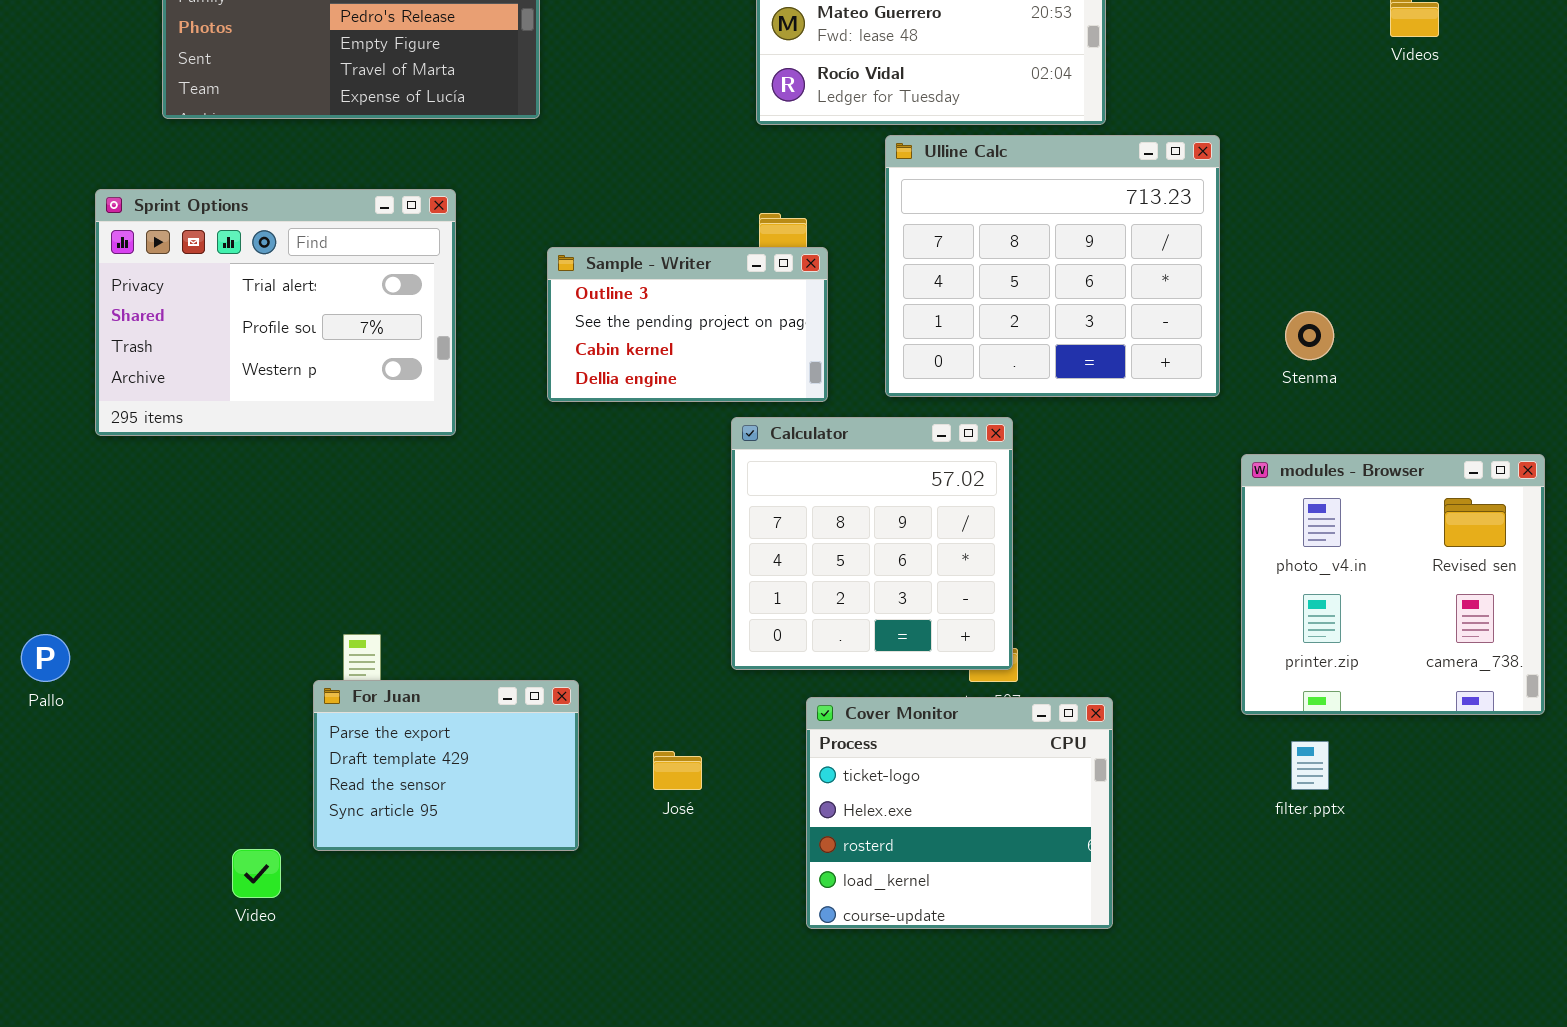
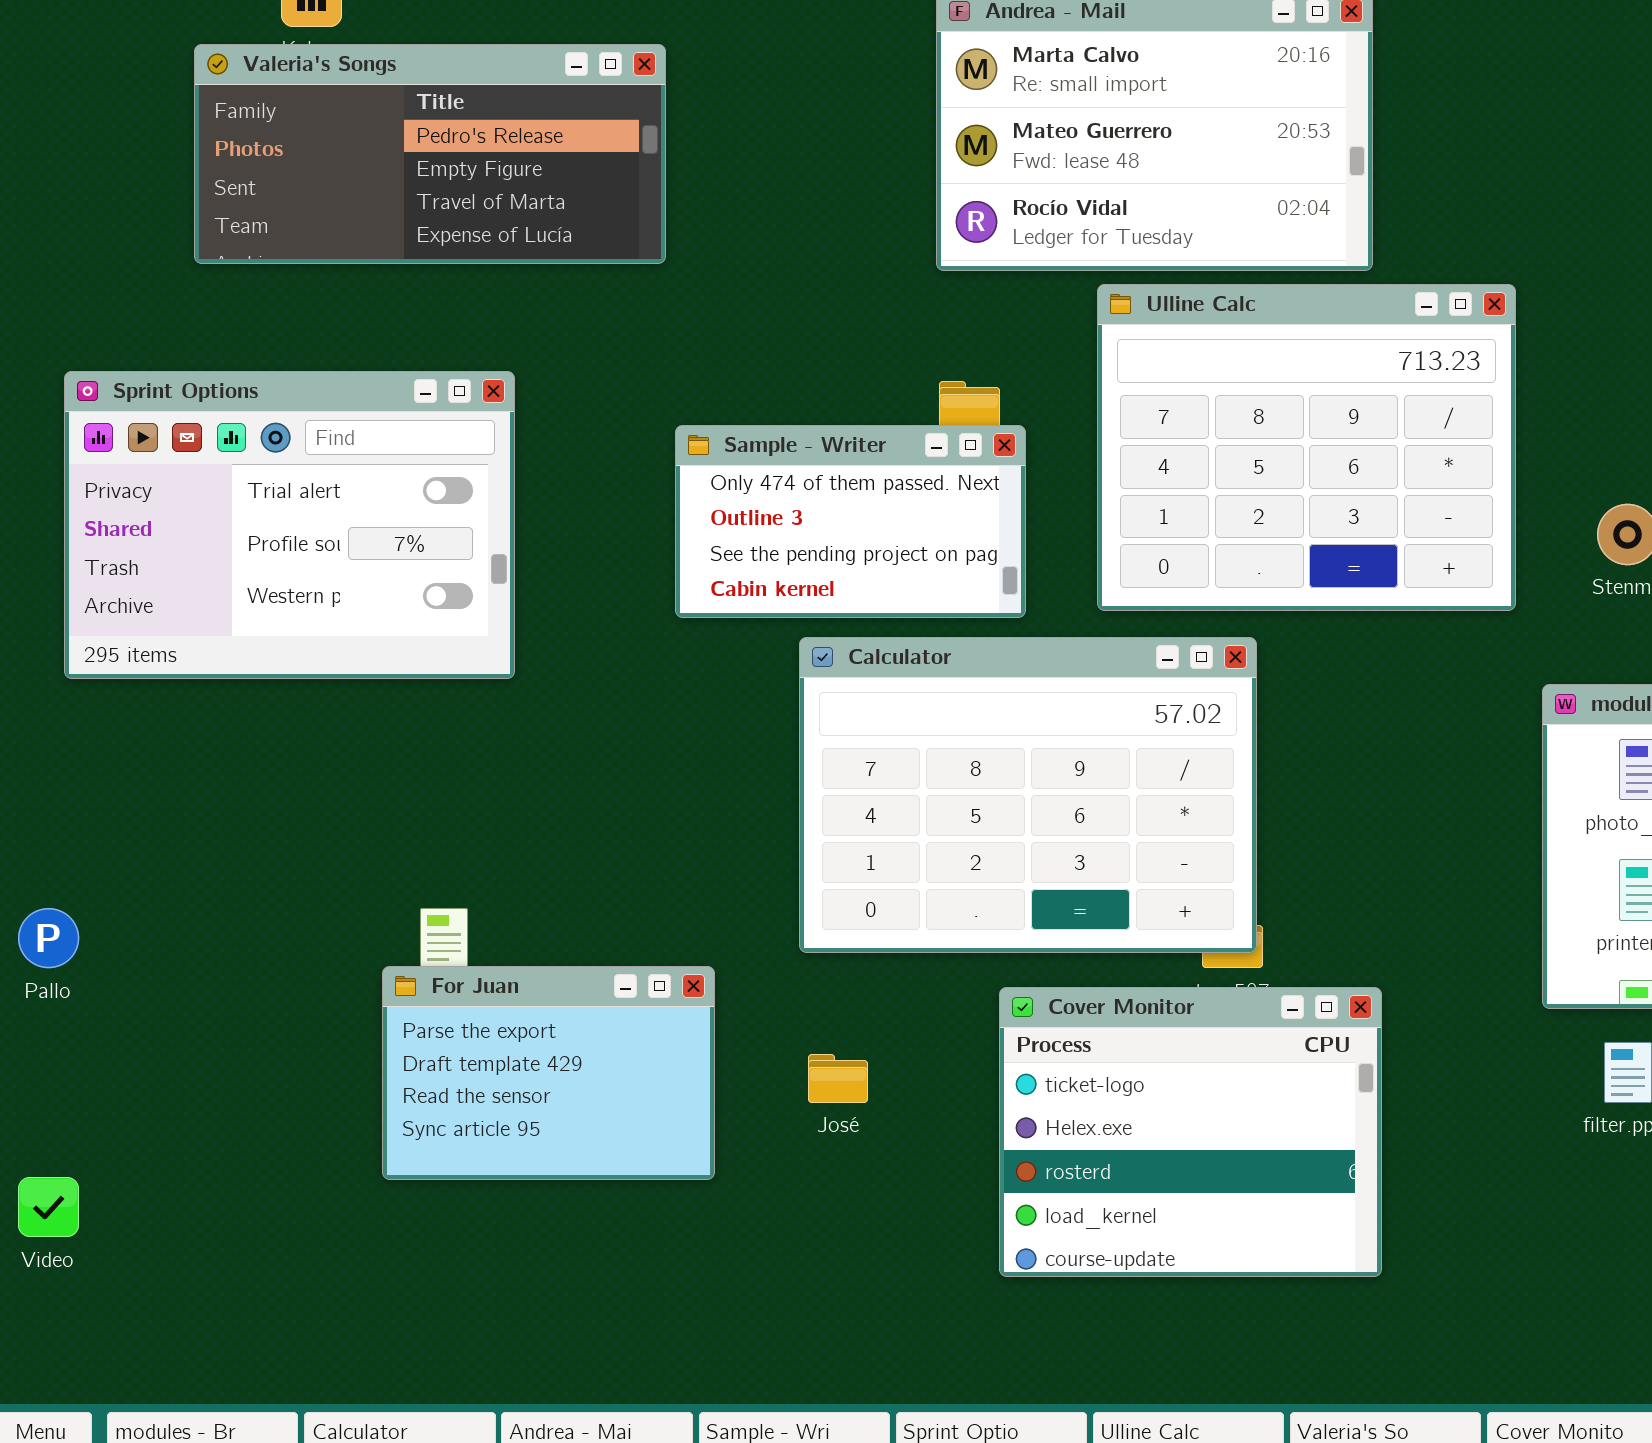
Sprint Options: [95,189,456,436] -> [64,371,515,679], moved
Sample - Writer: [547,247,828,402] -> [675,425,1026,618], scrolled up 1 row
Calculator: [731,417,1013,670] -> [799,637,1257,953], resized
Video: [232,849,281,898] -> [18,1177,79,1237], moved

